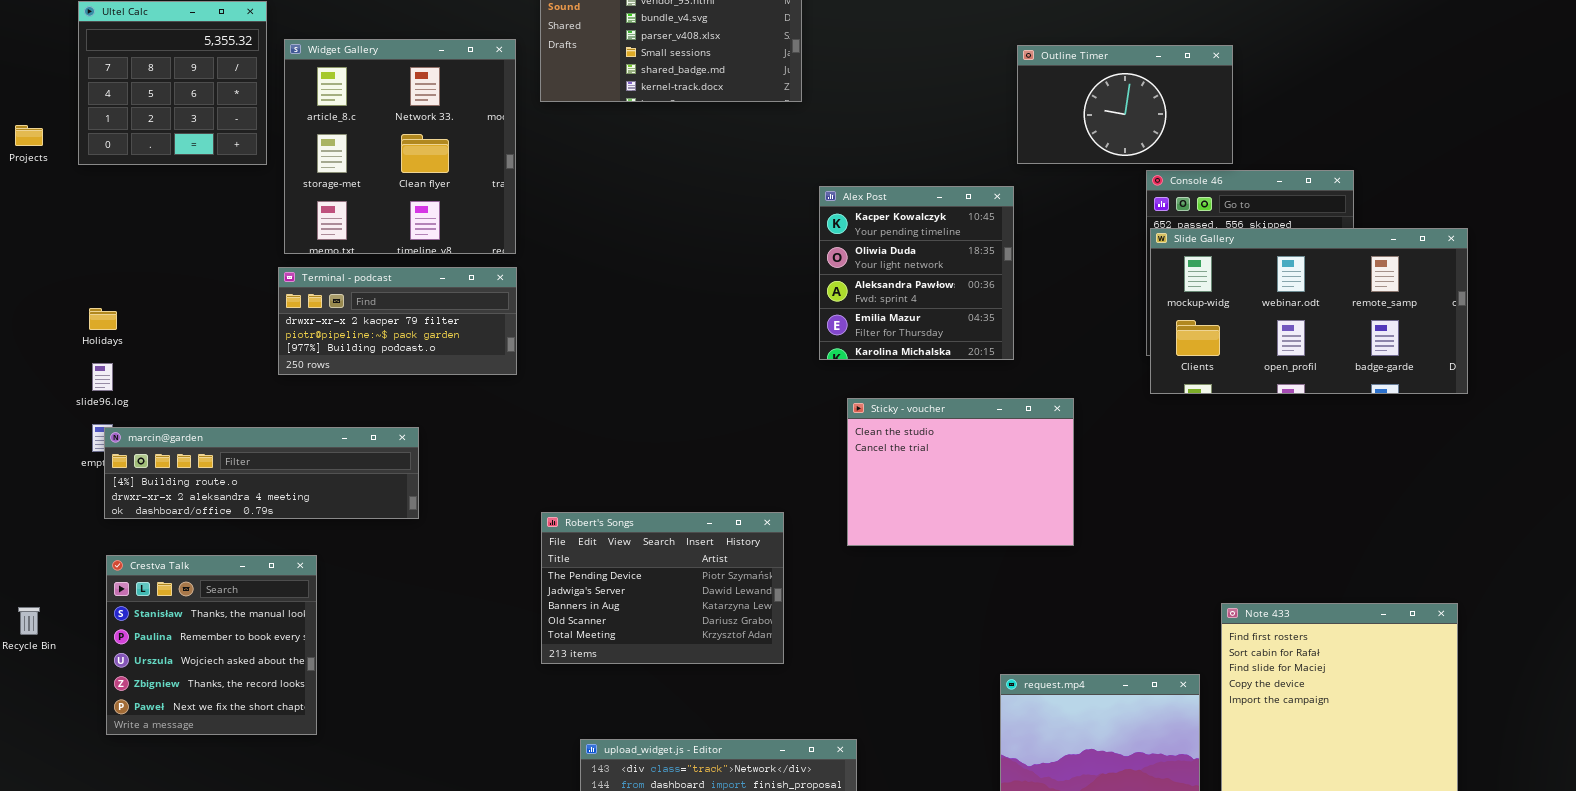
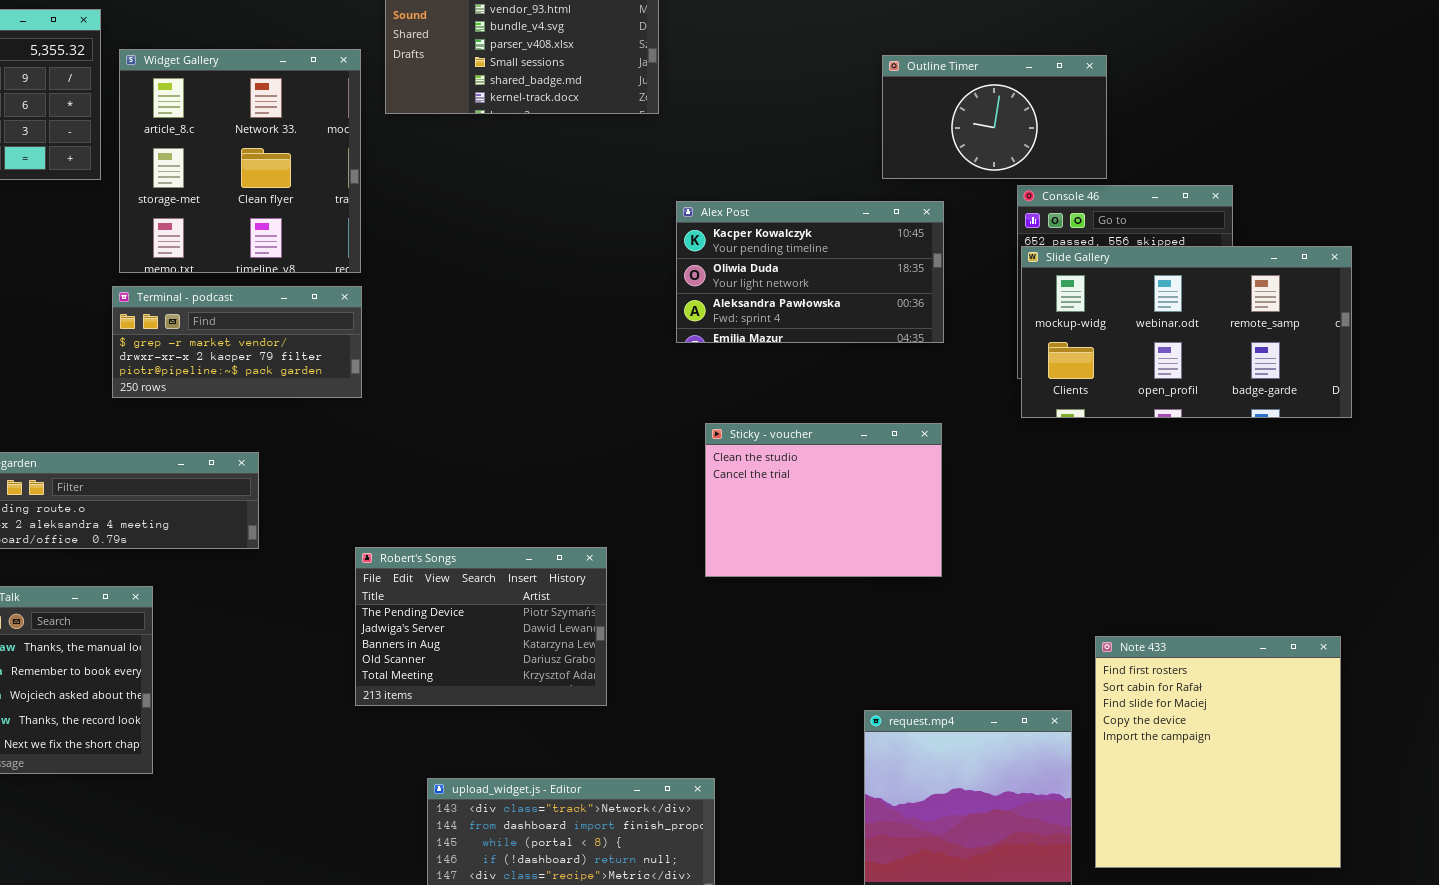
Alex Post: [819,186,1014,360] -> [676,201,944,343], resized
Terminal - podcast: [278,267,517,375] -> [112,286,362,398], scrolled up 1 row
Robert's Songs: [541,512,784,664] -> [355,547,607,706], moved

